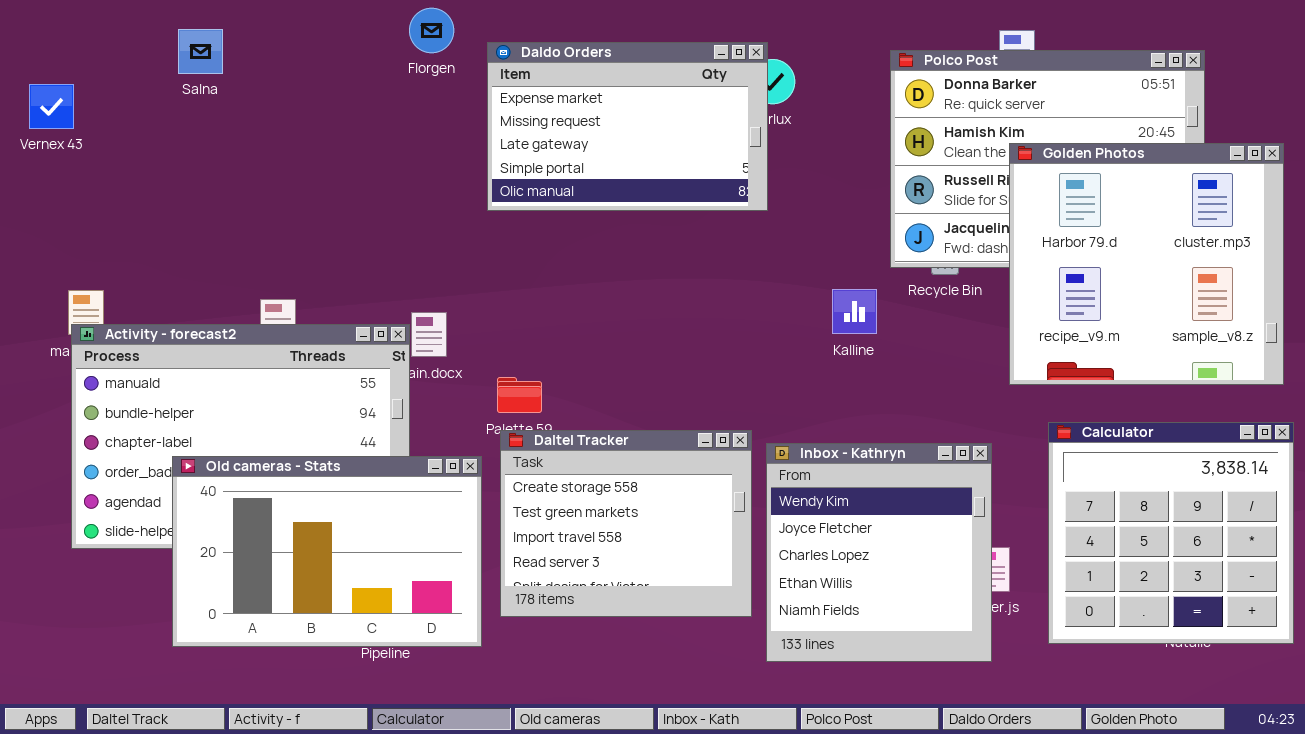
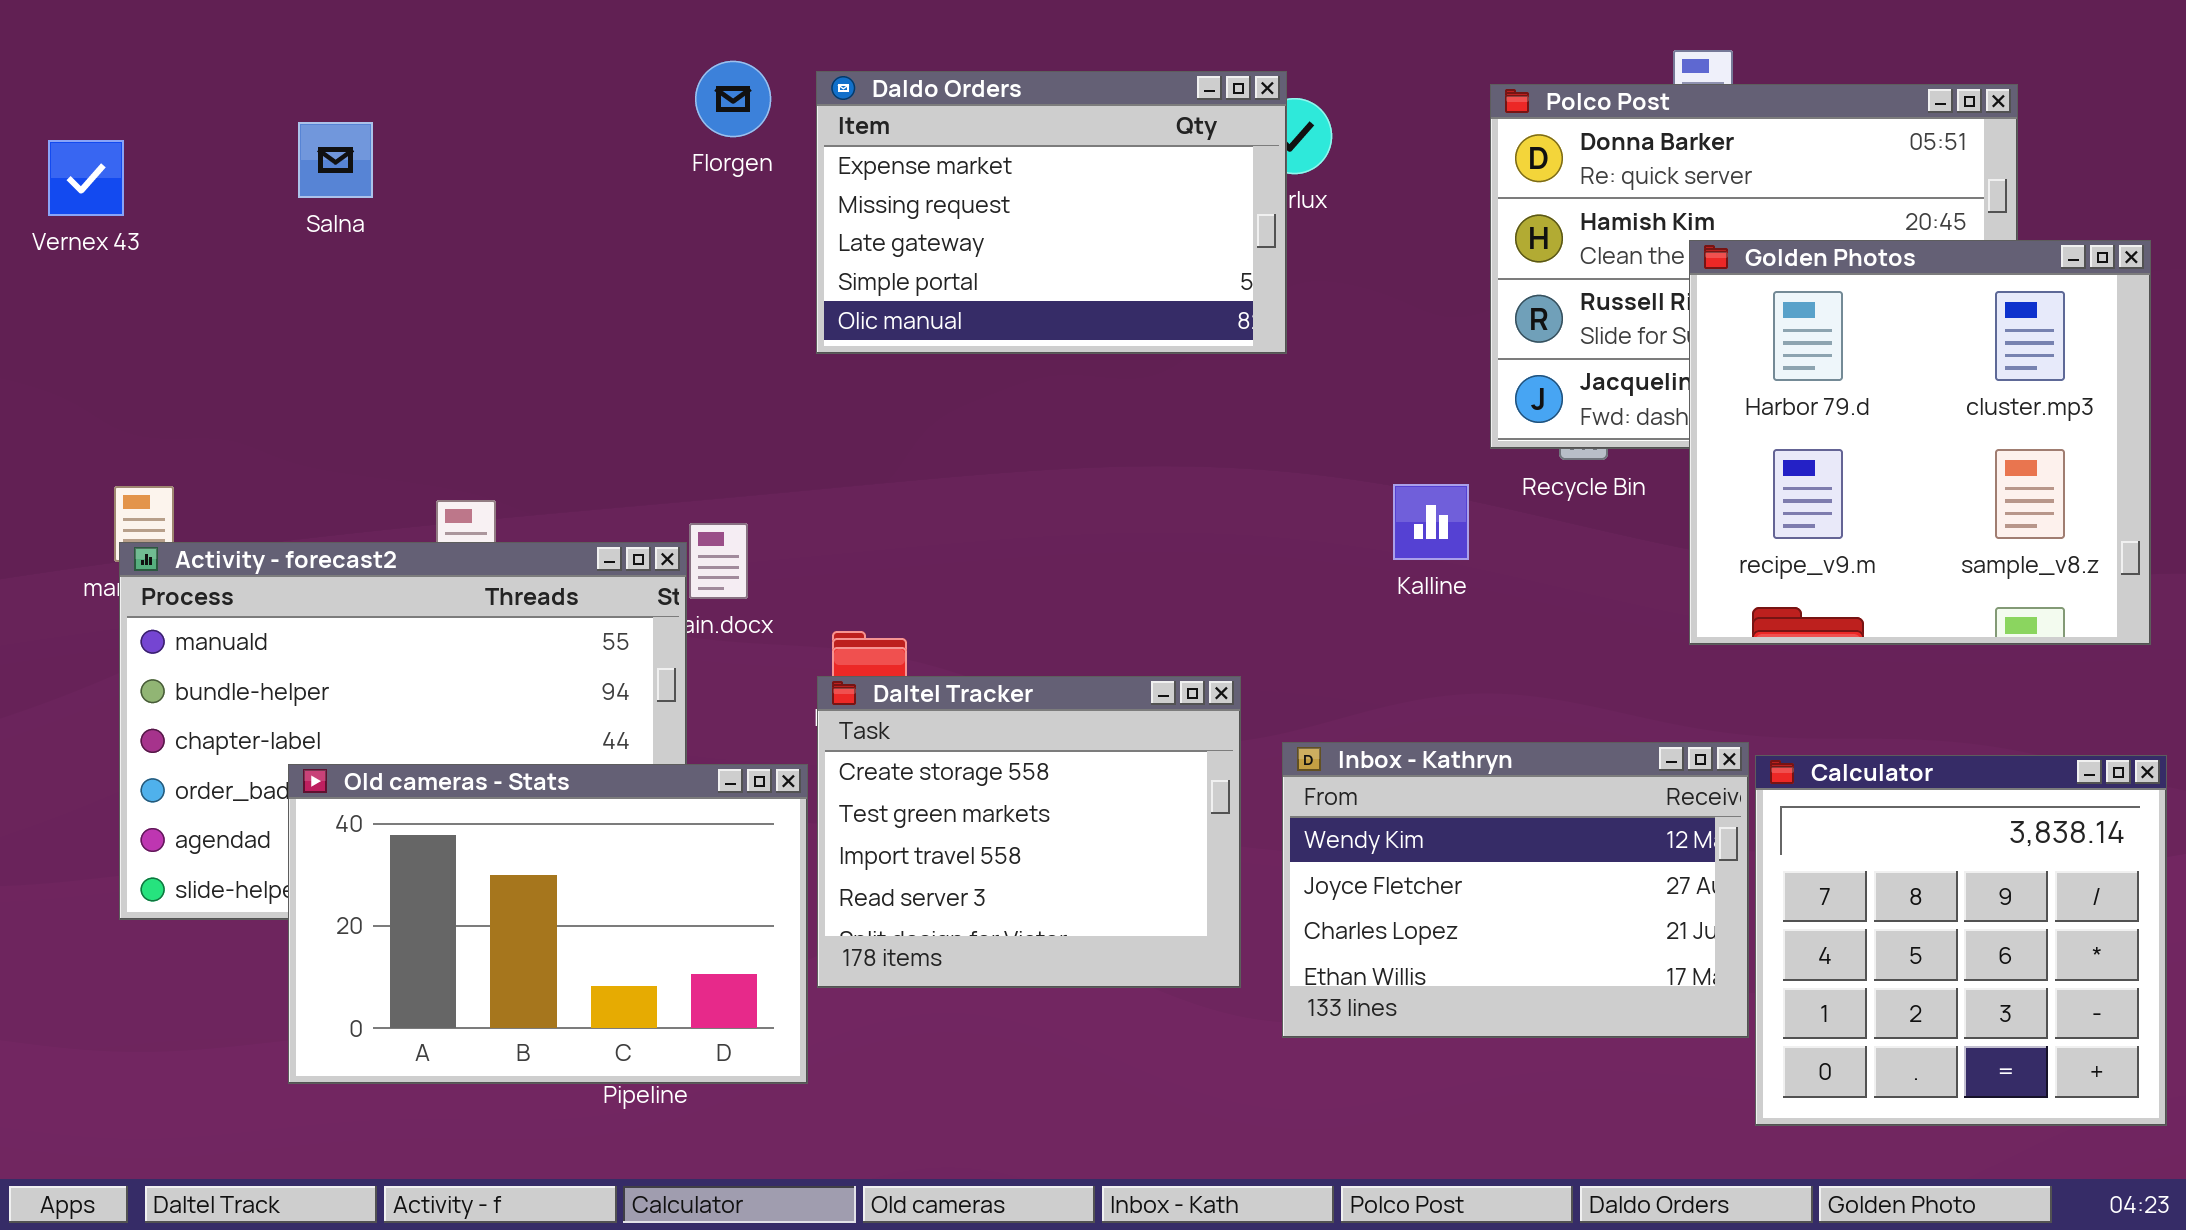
Florgen: [409,8,454,53] -> [695,61,771,137], moved
Salna: [178,29,223,74] -> [298,122,373,198], moved
Calculator: [1048,422,1294,644] -> [1755,755,2167,1126], moved
Daltel Tracker: [500,430,752,617] -> [817,676,1241,988], moved
Inbox - Kathryn: [766,443,992,662] -> [1282,742,1749,1038], resized

